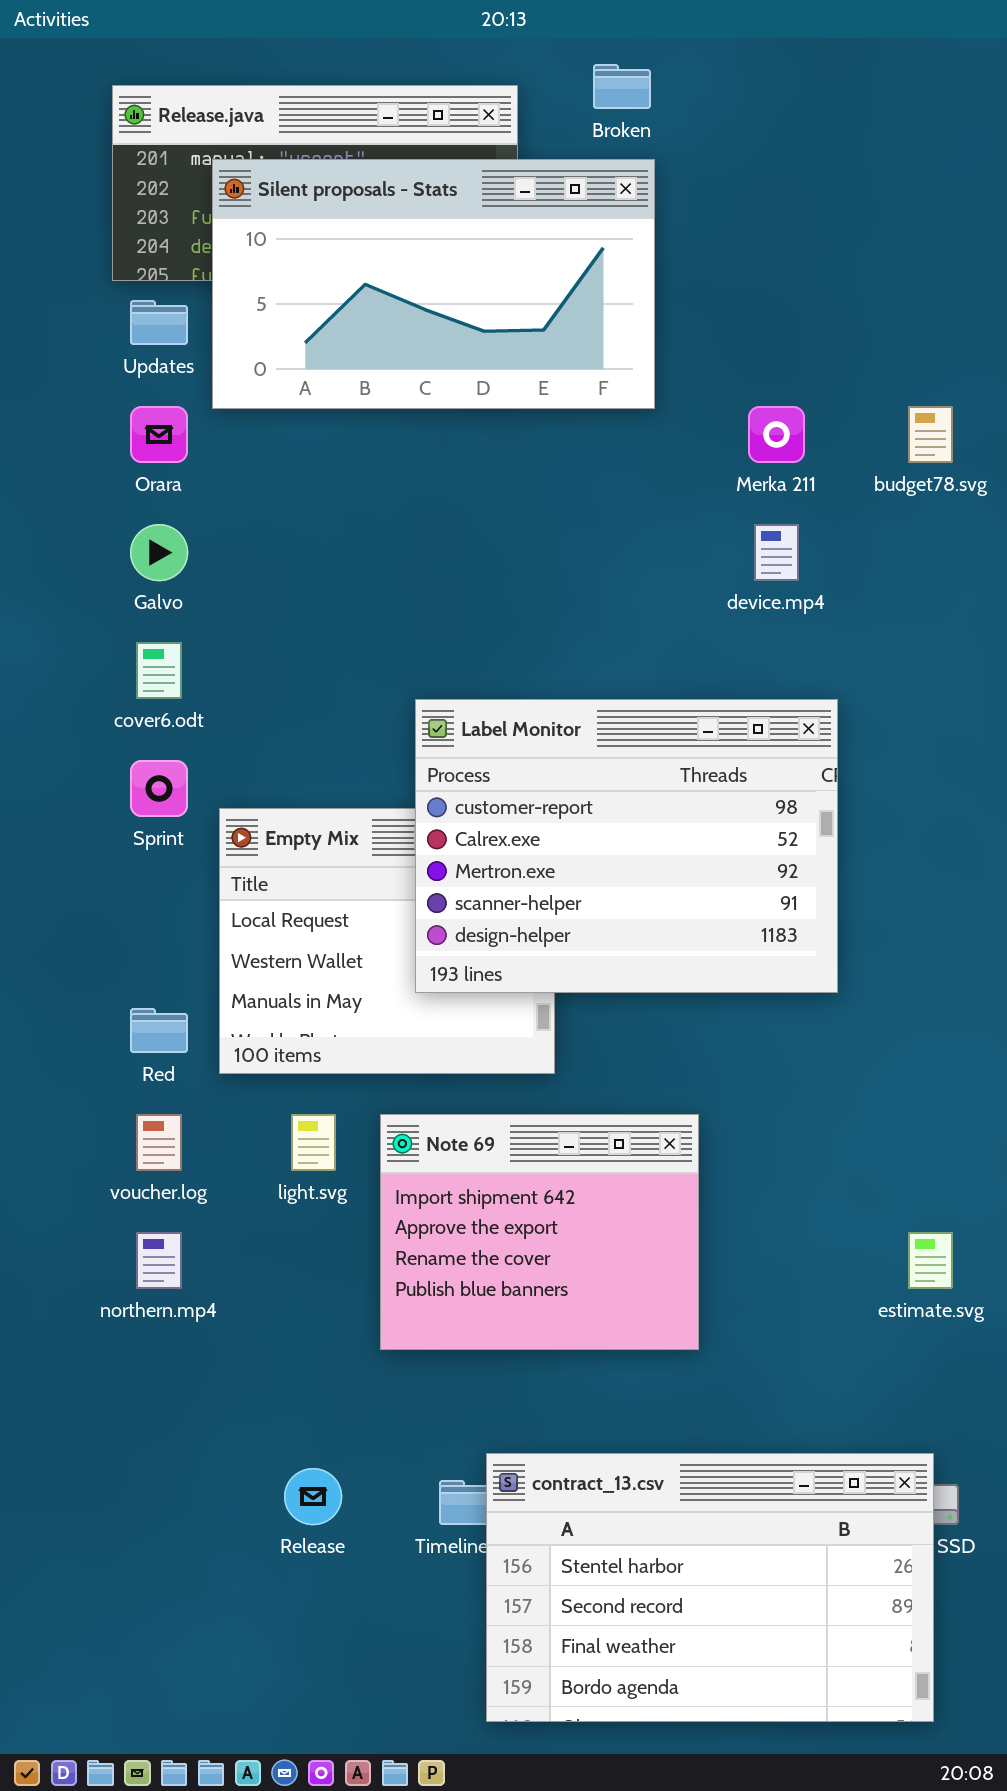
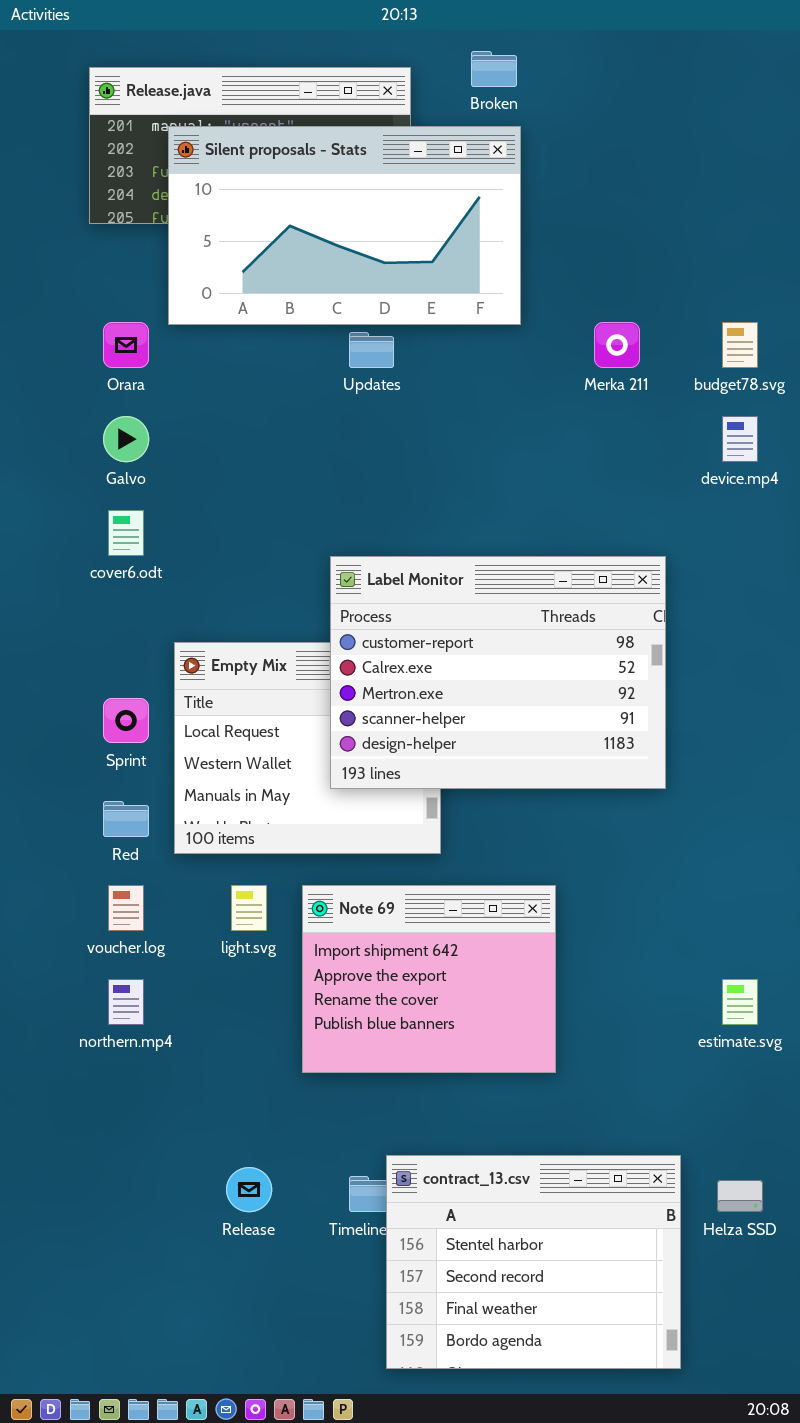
Updates: [130,300,188,345] -> [349,332,394,368], moved
device.mp4: [754,524,799,581] -> [722,416,758,462], moved
Sprint: [130,760,188,817] -> [103,698,149,743], moved
contract_13.csv: [486,1453,934,1722] -> [386,1155,681,1369], resized

